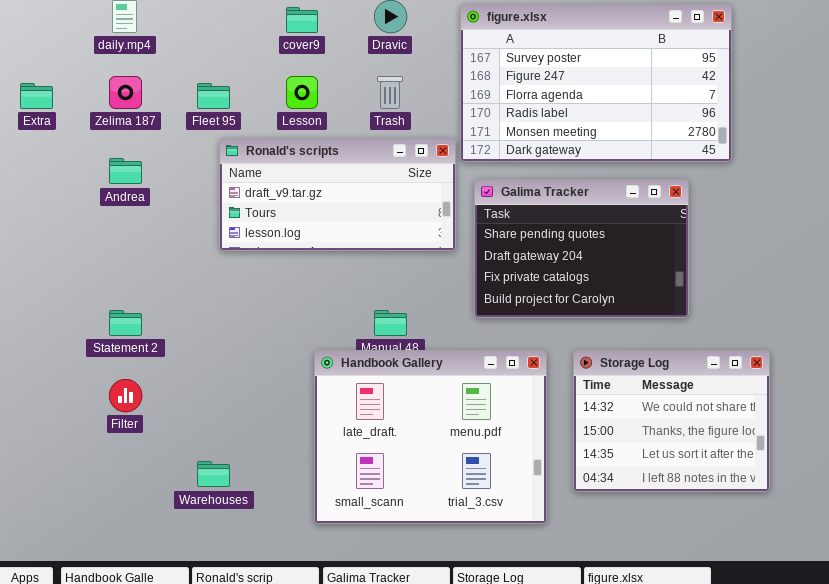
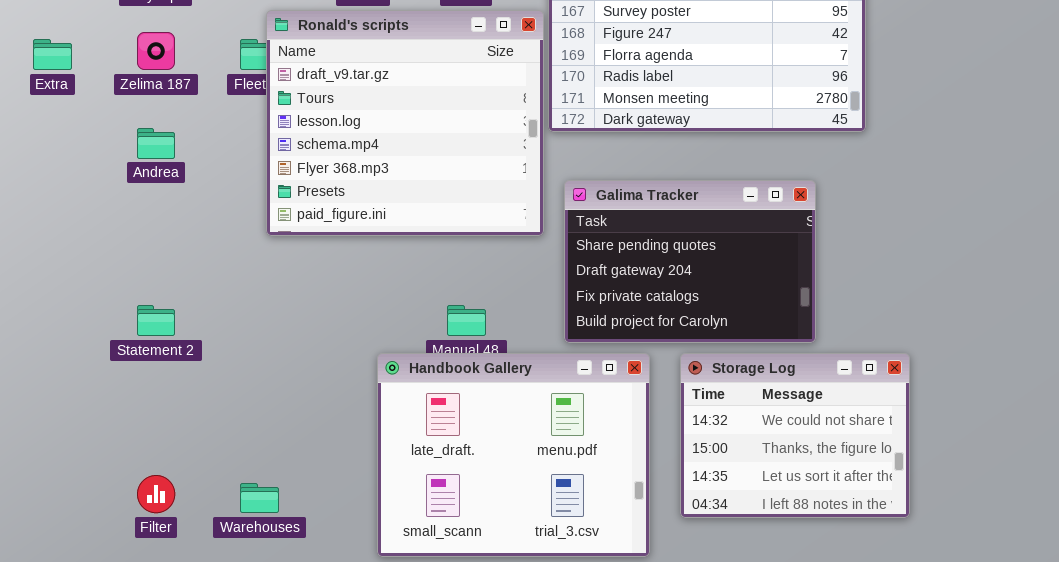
Ronald's scripts: [219,138,456,251] -> [266,10,544,236], resized
Galima Tracker: [474,179,689,318] -> [564,180,816,343], moved
Filter: [109,379,142,412] -> [137,475,175,513], moved

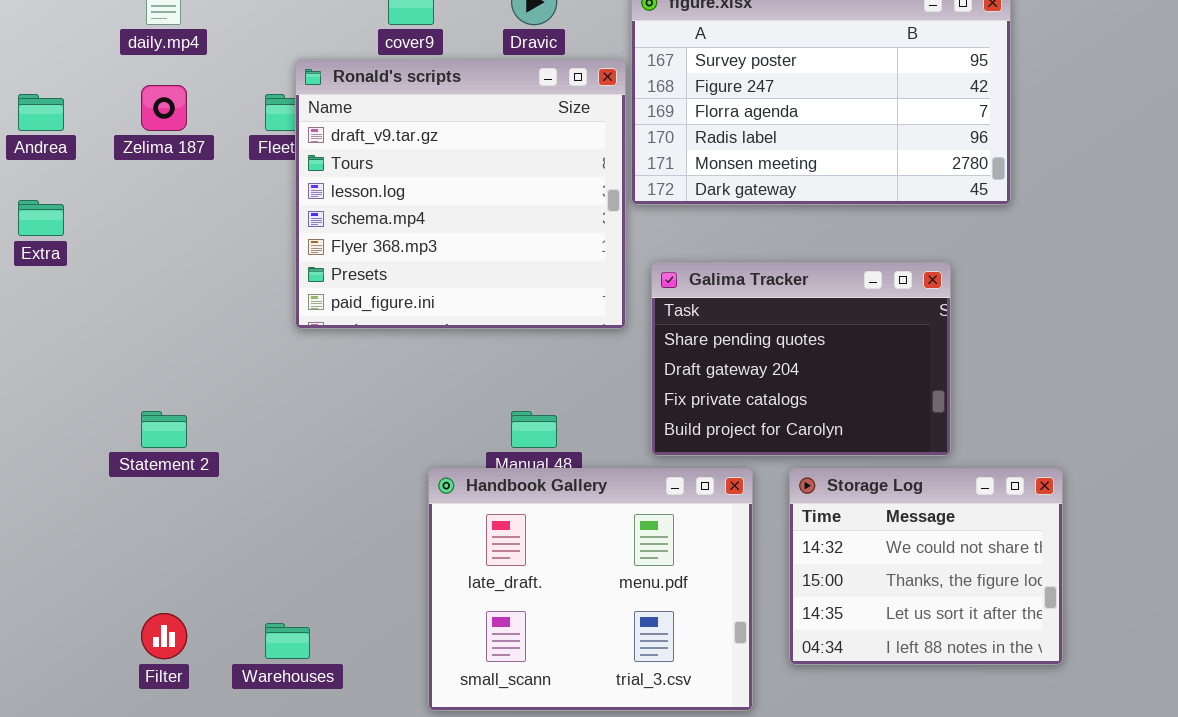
Extra: [33,39,72,70] -> [18,200,64,236], moved
Andrea: [137,128,175,159] -> [18,94,64,131], moved

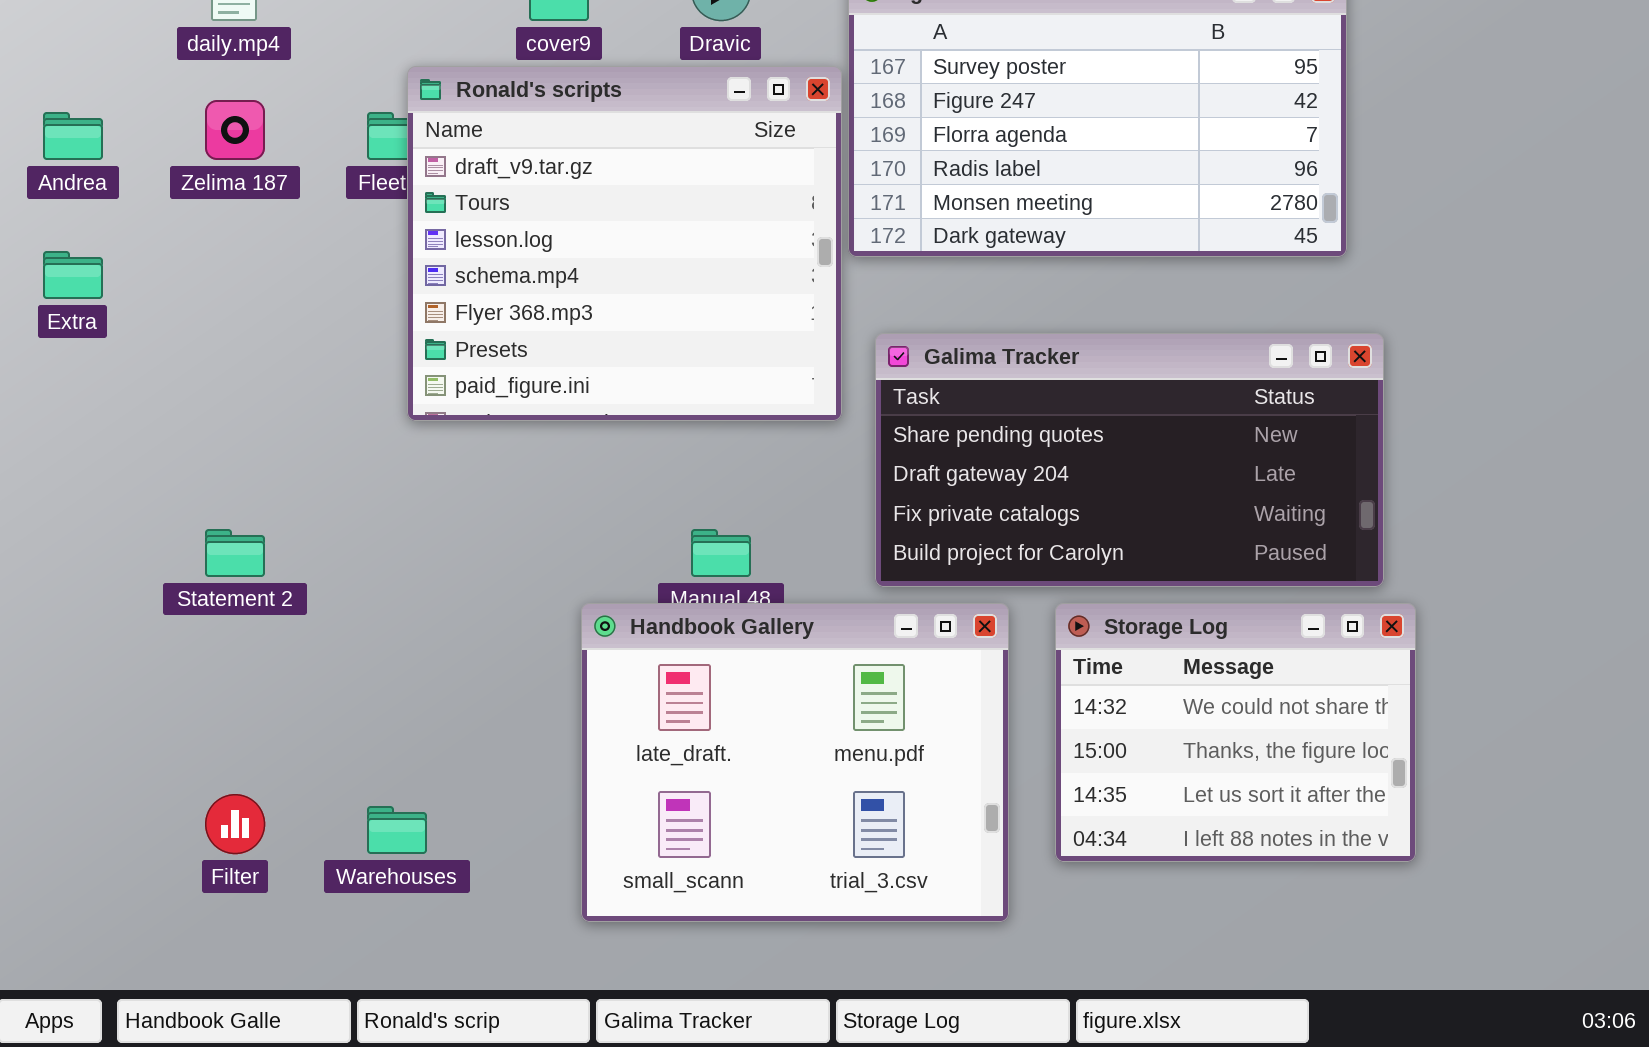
Galima Tracker: [651,262,951,456] -> [875,333,1384,587], resized

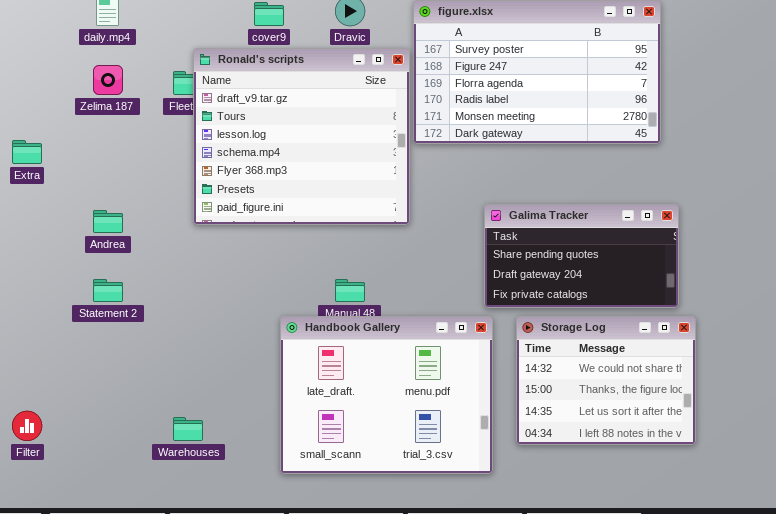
Andrea: [43,112,103,160] -> [93,210,123,233], moved
Galima Tracker: [875,333,1384,587] -> [484,204,679,308], resized
Filter: [205,794,265,854] -> [12,411,42,441], moved

